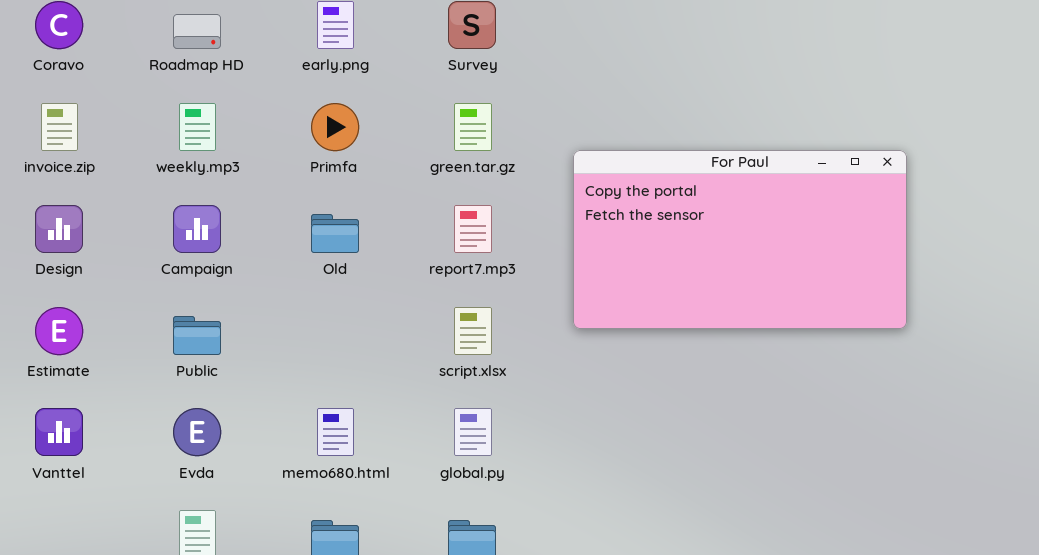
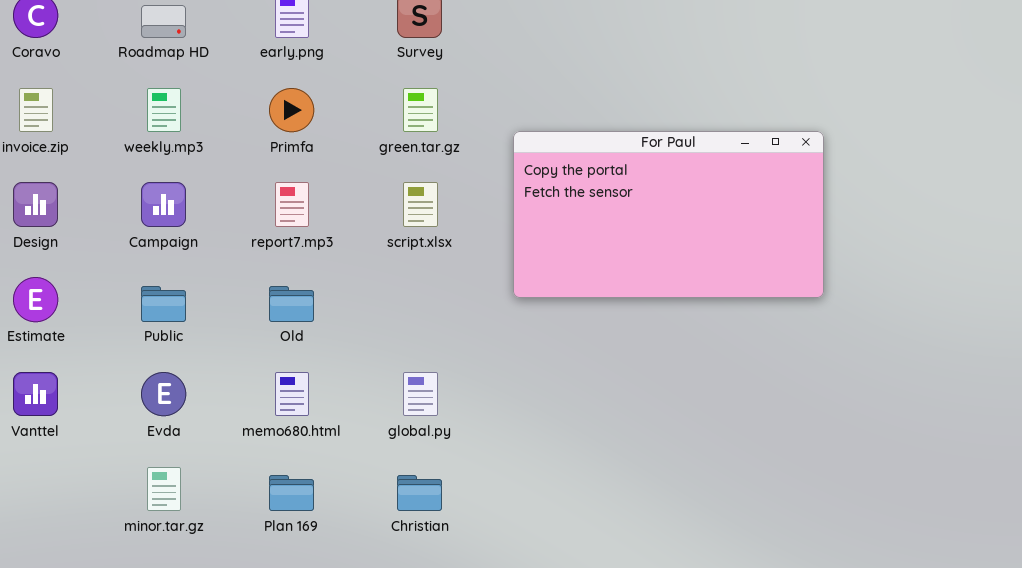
report7.mp3: [454,205,492,253] -> [275,182,309,227], moved
Old: [311,214,359,253] -> [269,286,314,322], moved
script.xlsx: [454,307,492,355] -> [403,182,438,227], moved

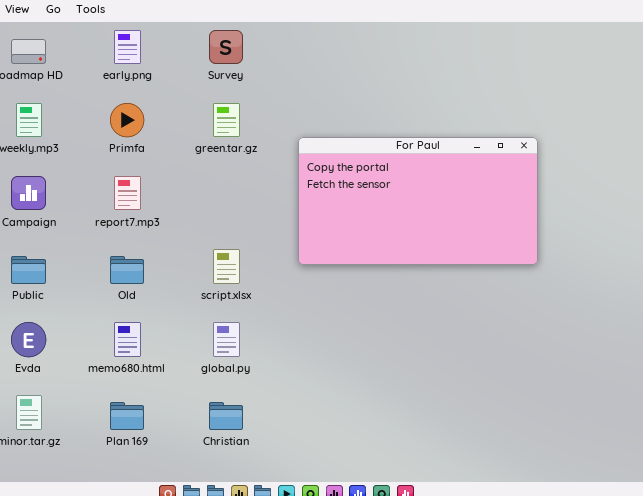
script.xlsx: [403,182,438,227] -> [213,249,240,284], moved

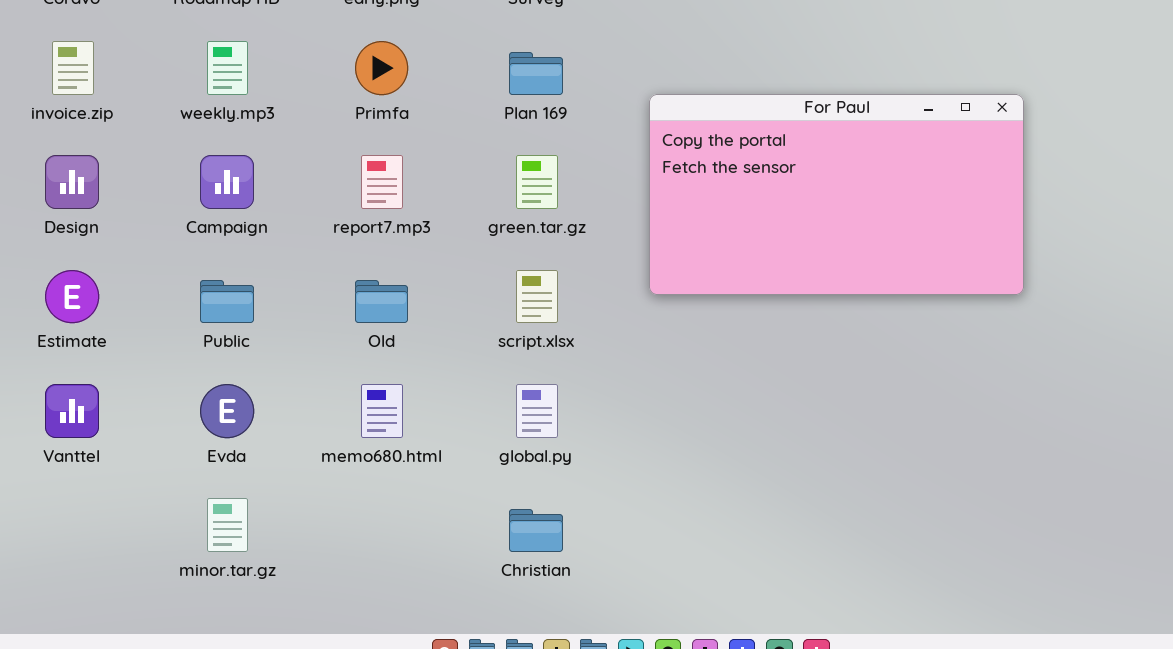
green.tar.gz: [213,103,240,137] -> [516,155,558,209], moved
Plan 169: [110,402,144,430] -> [509,52,563,95], moved

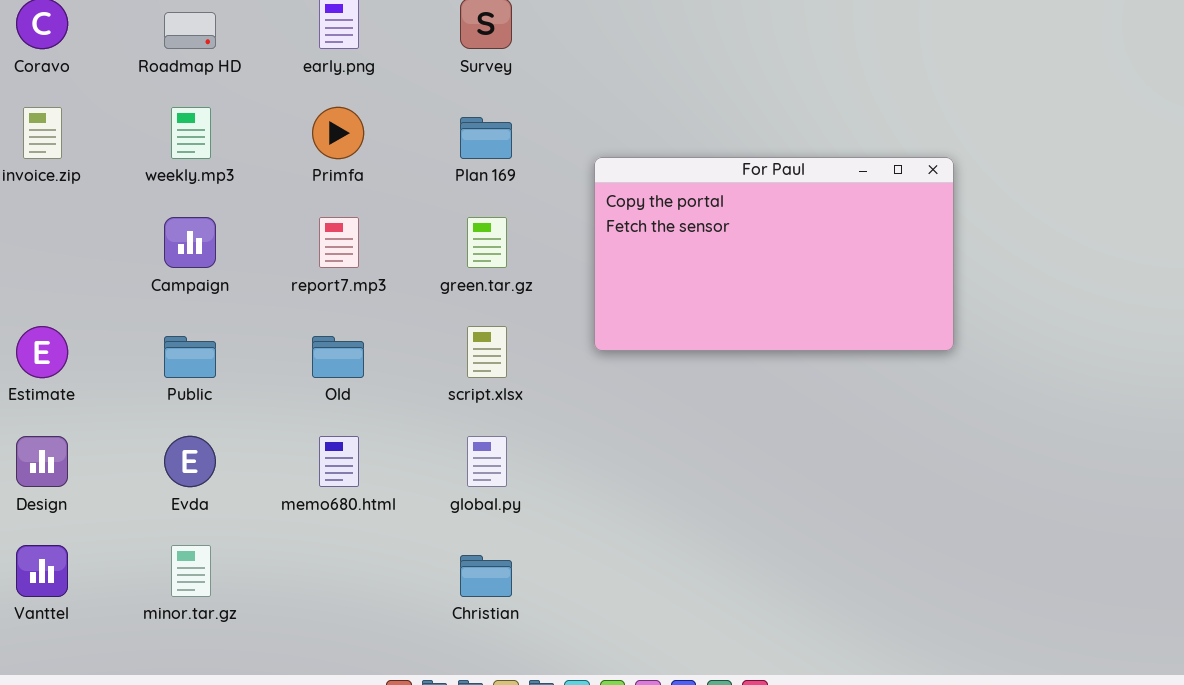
Design: [45,155,99,209] -> [16,436,68,487], moved
Vanttel: [45,384,99,438] -> [16,545,68,597], moved

